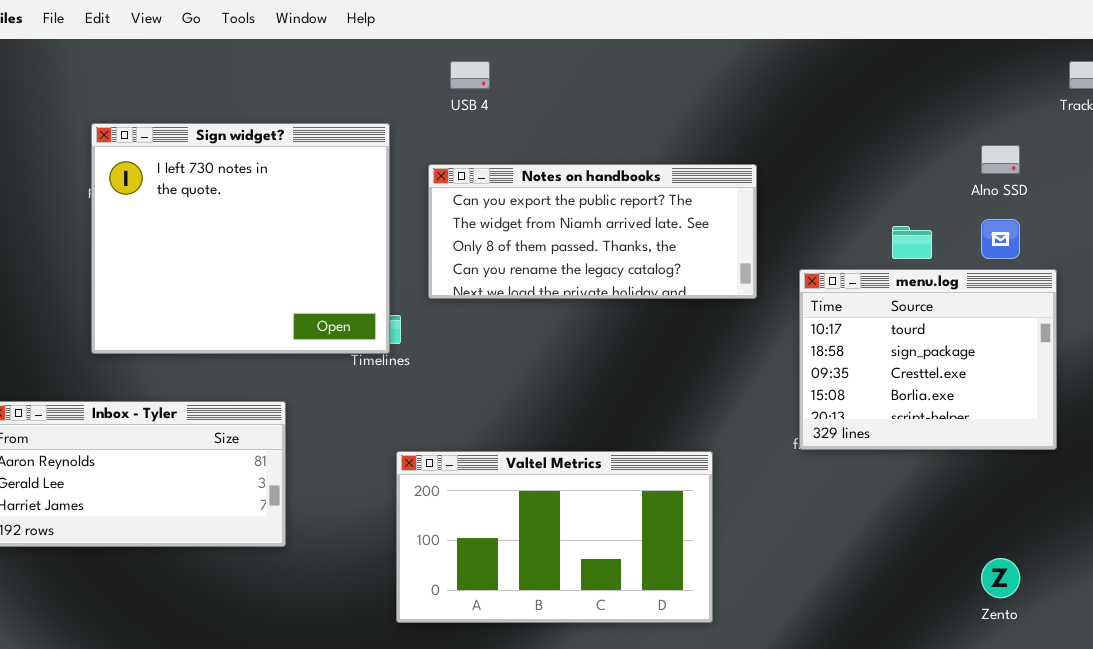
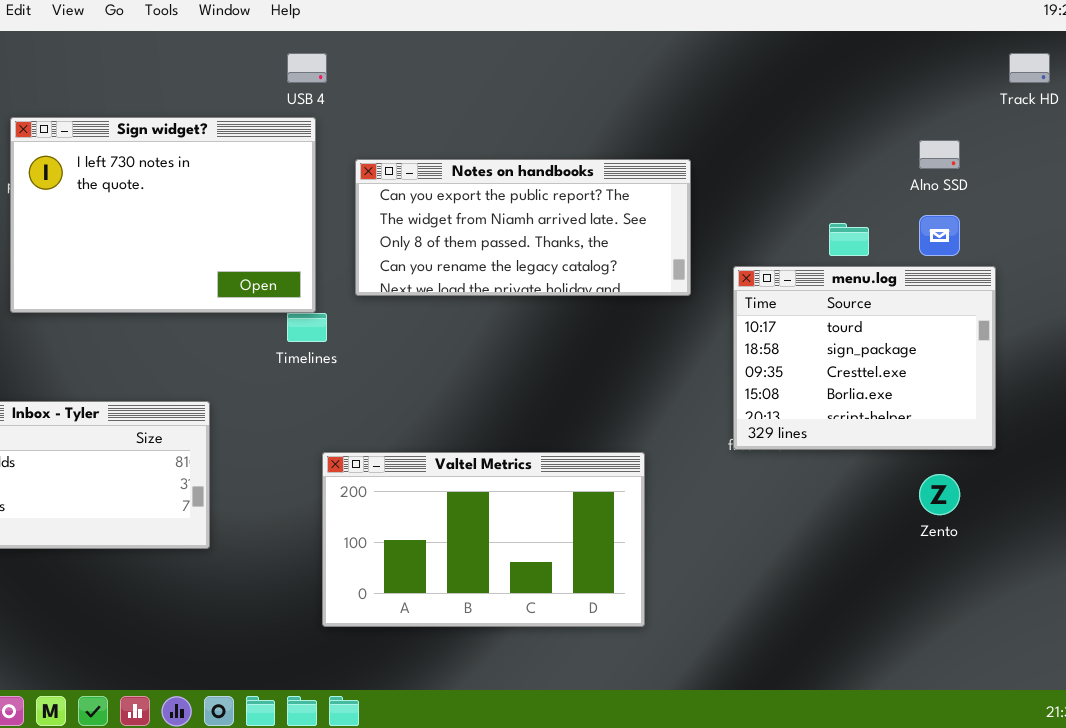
USB 4: [450,61,490,89] -> [287,53,327,83], moved
Sign widget?: [91,123,390,354] -> [10,117,316,313], resized
Zento: [981,558,1020,598] -> [919,474,960,515], moved

